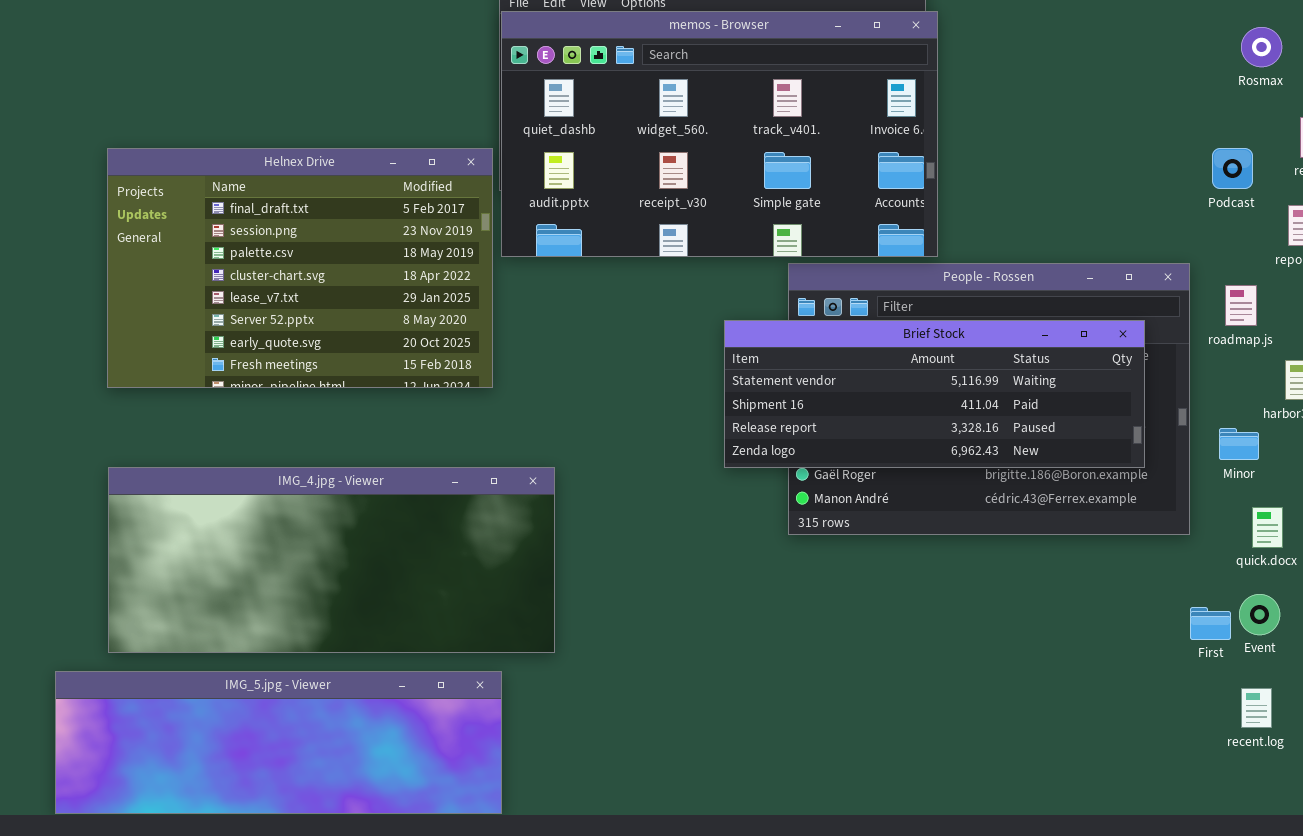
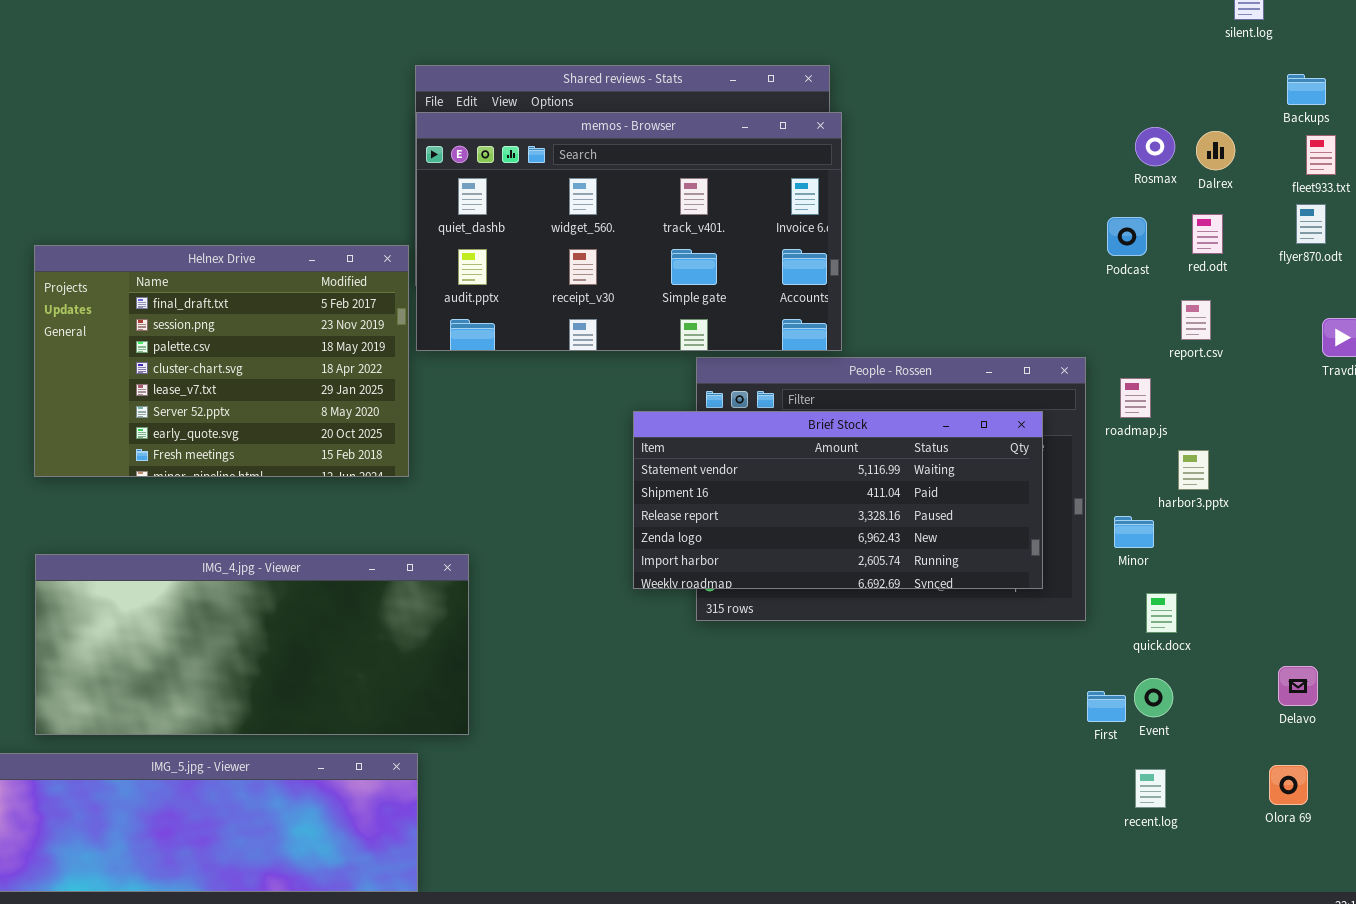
Podcast: [1212,148,1253,189] -> [1107,217,1147,256], moved
Brief Stock: [724,320,1145,468] -> [633,411,1043,589], resized

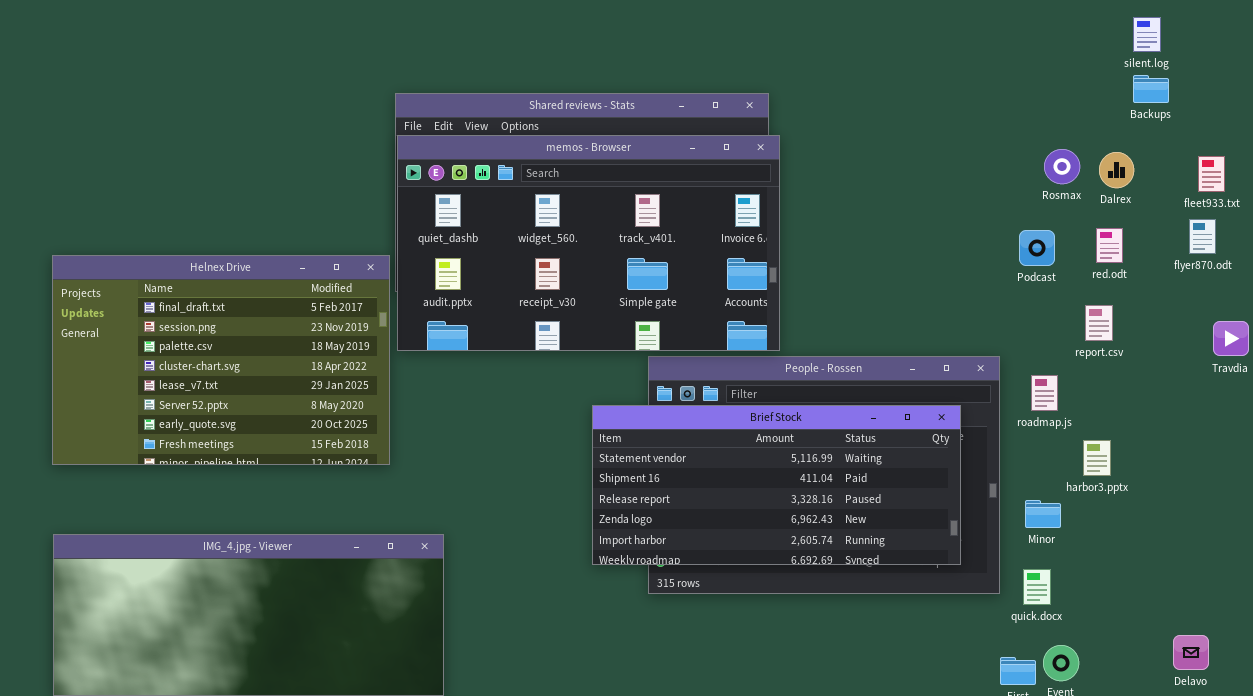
Backups: [1287,74,1326,105] -> [1133,75,1169,103], moved
quick.docx: [1146,593,1177,633] -> [1023,569,1051,605], moved

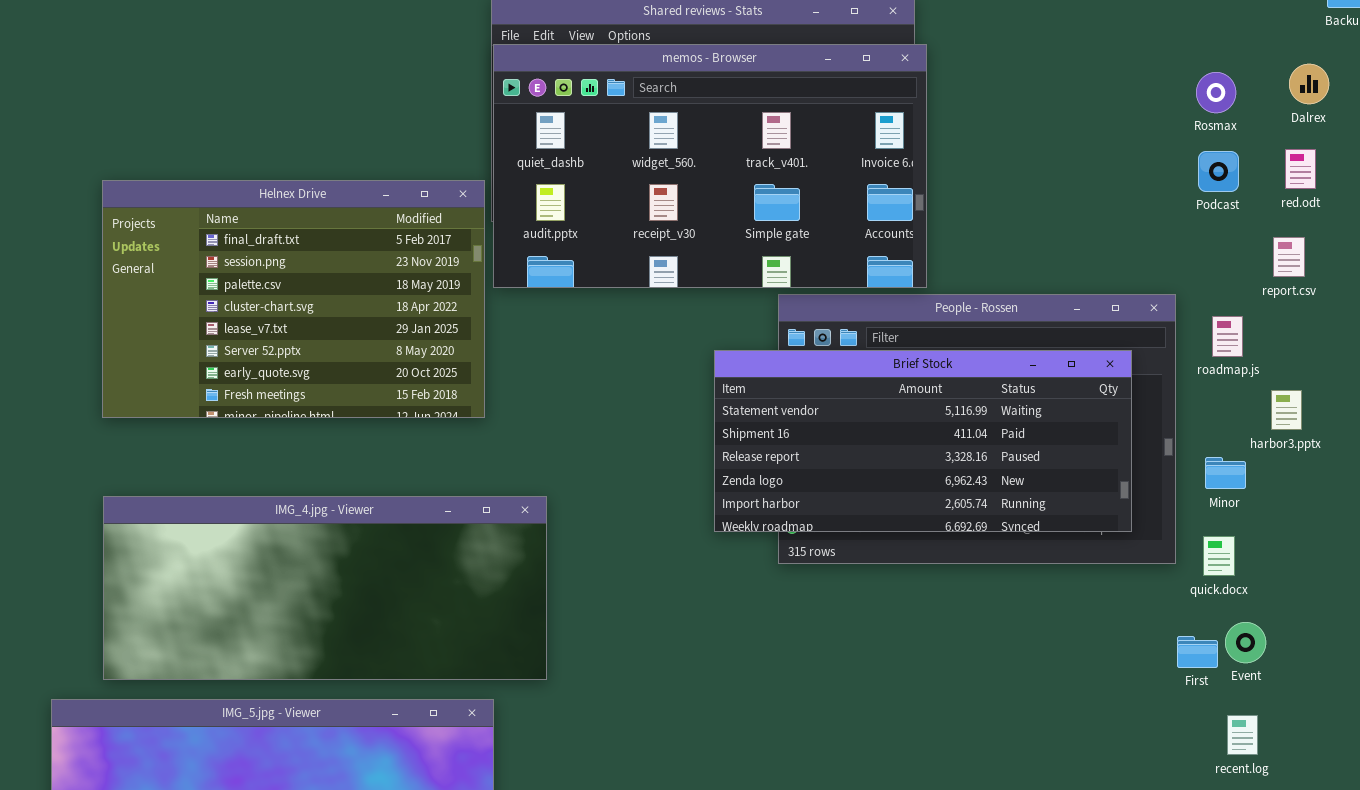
Rosmax: [1044,149,1080,184] -> [1196,72,1236,113], moved

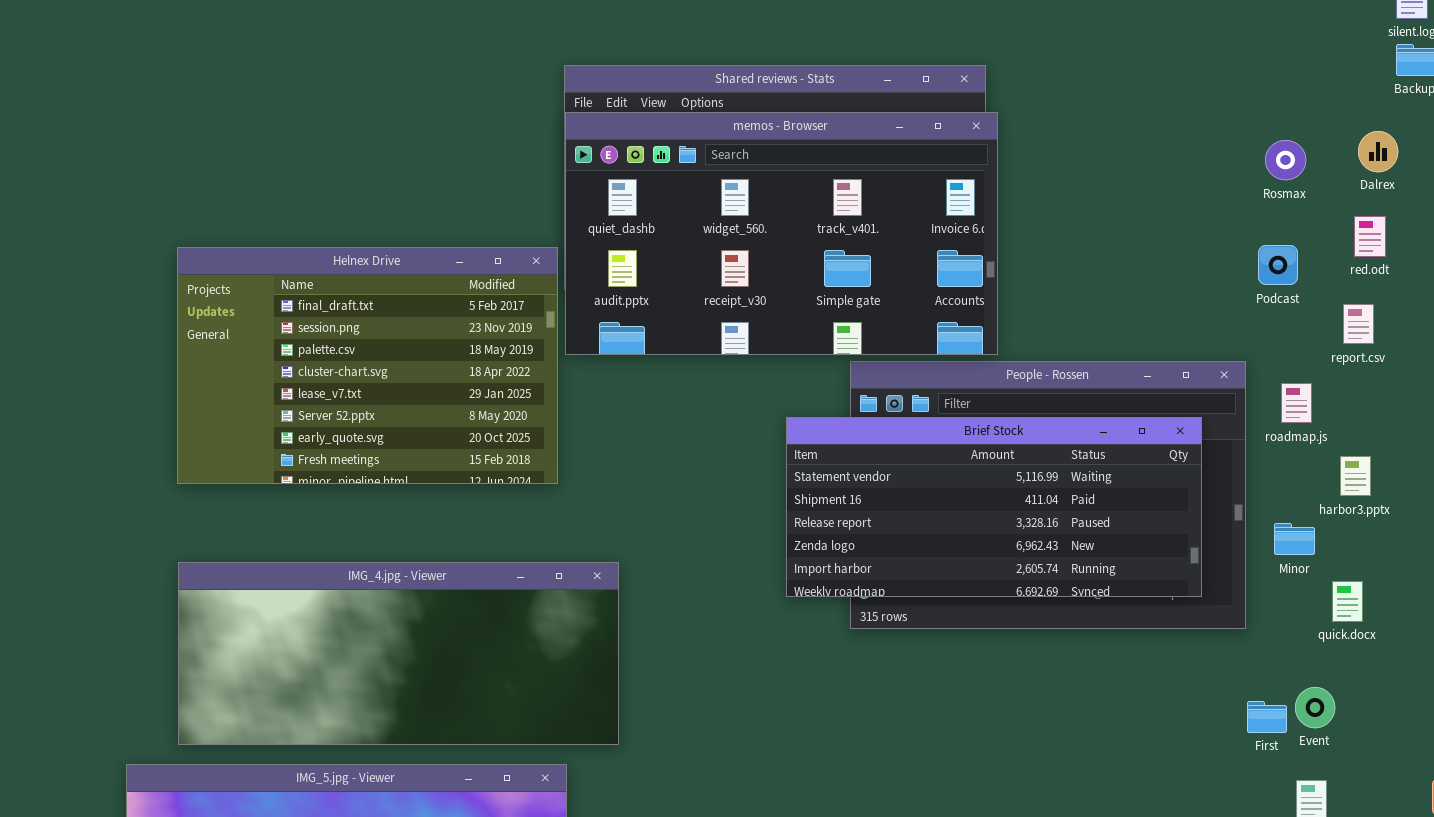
Podcast: [1198,151,1239,192] -> [1258,245,1298,285], moved
quick.docx: [1203,536,1235,576] -> [1332,581,1363,622], moved

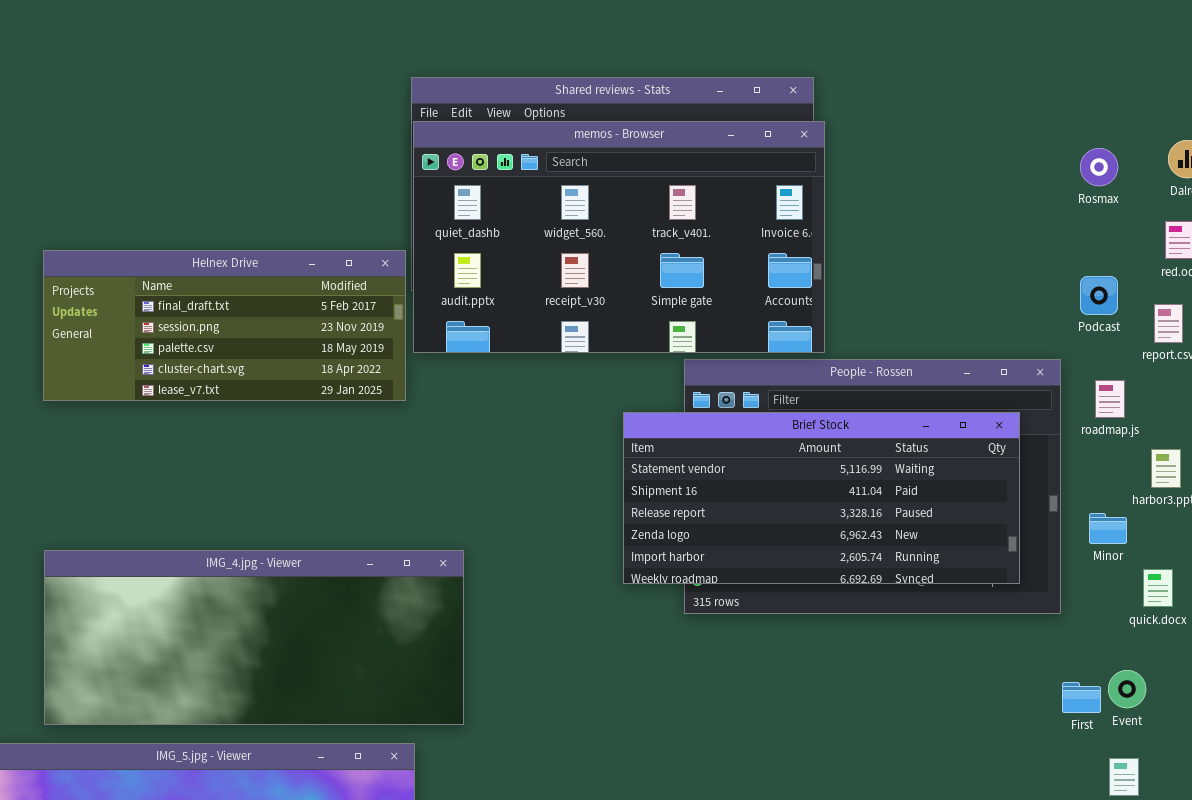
Podcast: [1258,245,1298,285] -> [1080,276,1118,315], moved
Helnex Drive: [177,247,558,484] -> [43,250,406,401], resized

